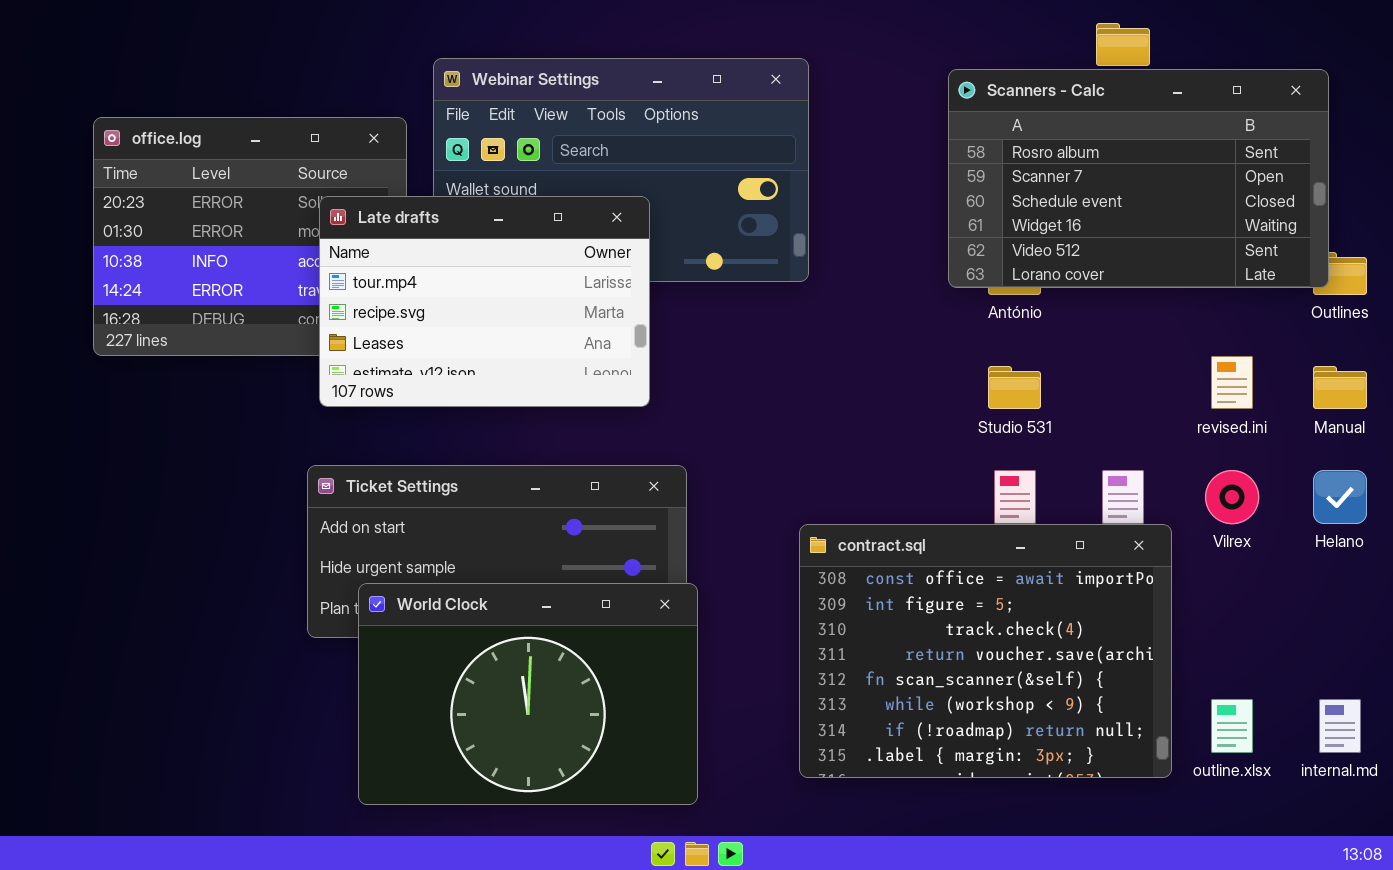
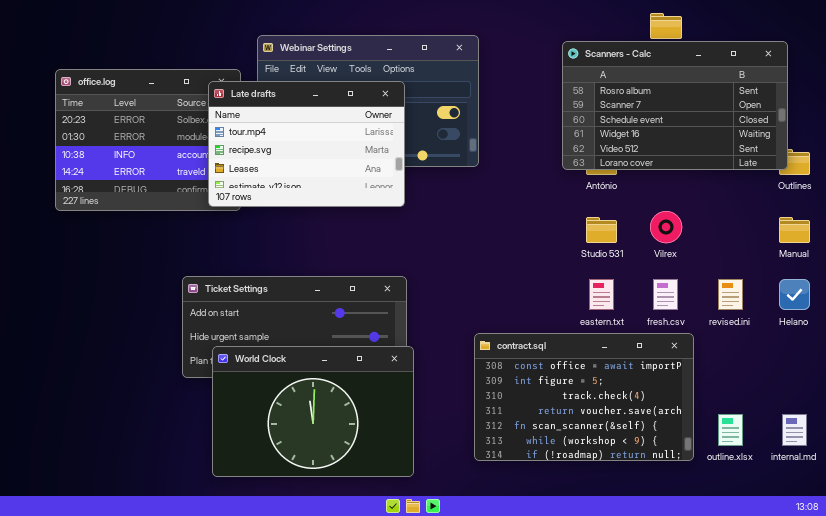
Late drafts: [319,196,650,407] -> [208,81,405,207], moved
revised.ini: [1211,356,1253,409] -> [718,279,743,310], moved
Vilrex: [1205,470,1259,524] -> [650,211,682,243], moved
contract.sql: [799,524,1172,778] -> [474,333,694,461], resized

